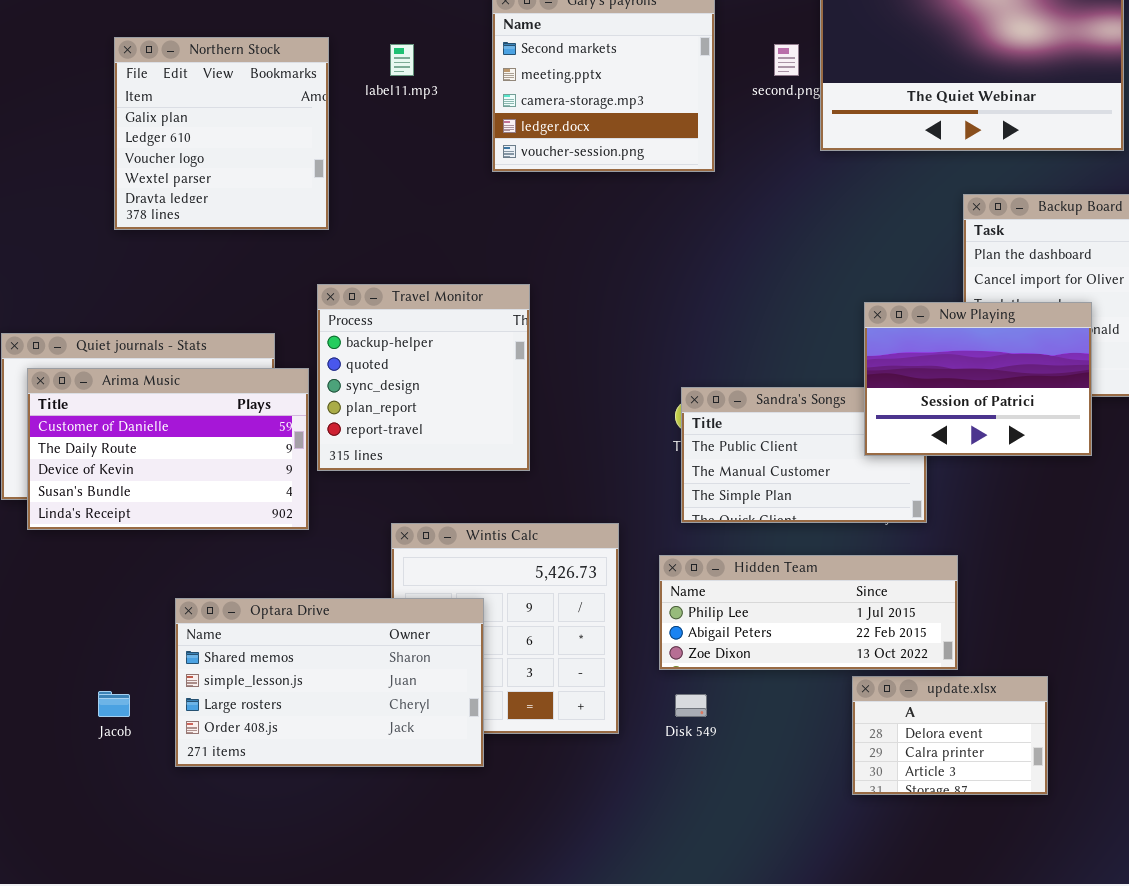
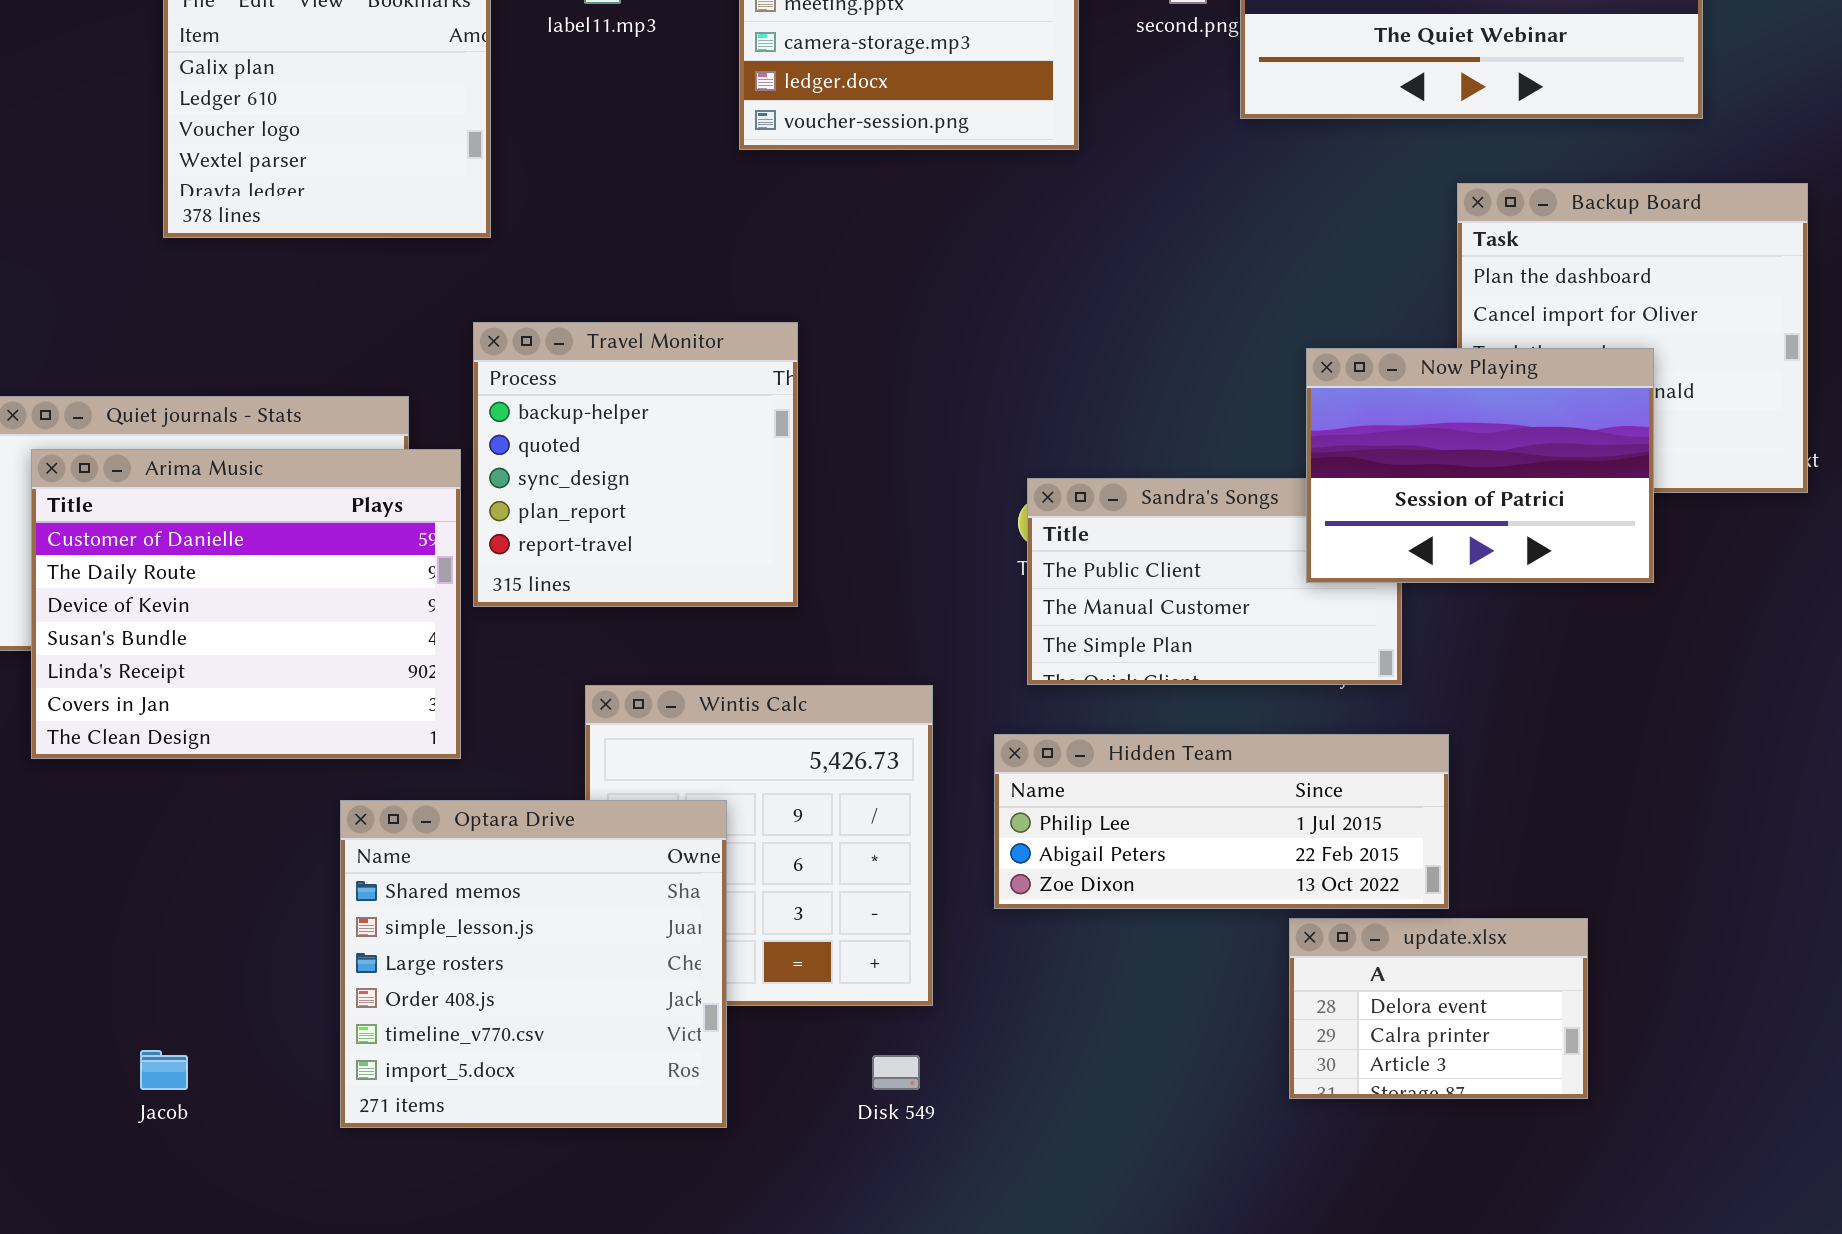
Arima Music: [27,368,309,530] -> [31,449,461,759], resized
Optara Drive: [175,598,484,767] -> [340,800,727,1128], resized
Jacob: [98,691,130,717] -> [140,1050,188,1090], moved
Disk 549: [675,694,707,717] -> [872,1055,920,1090], moved

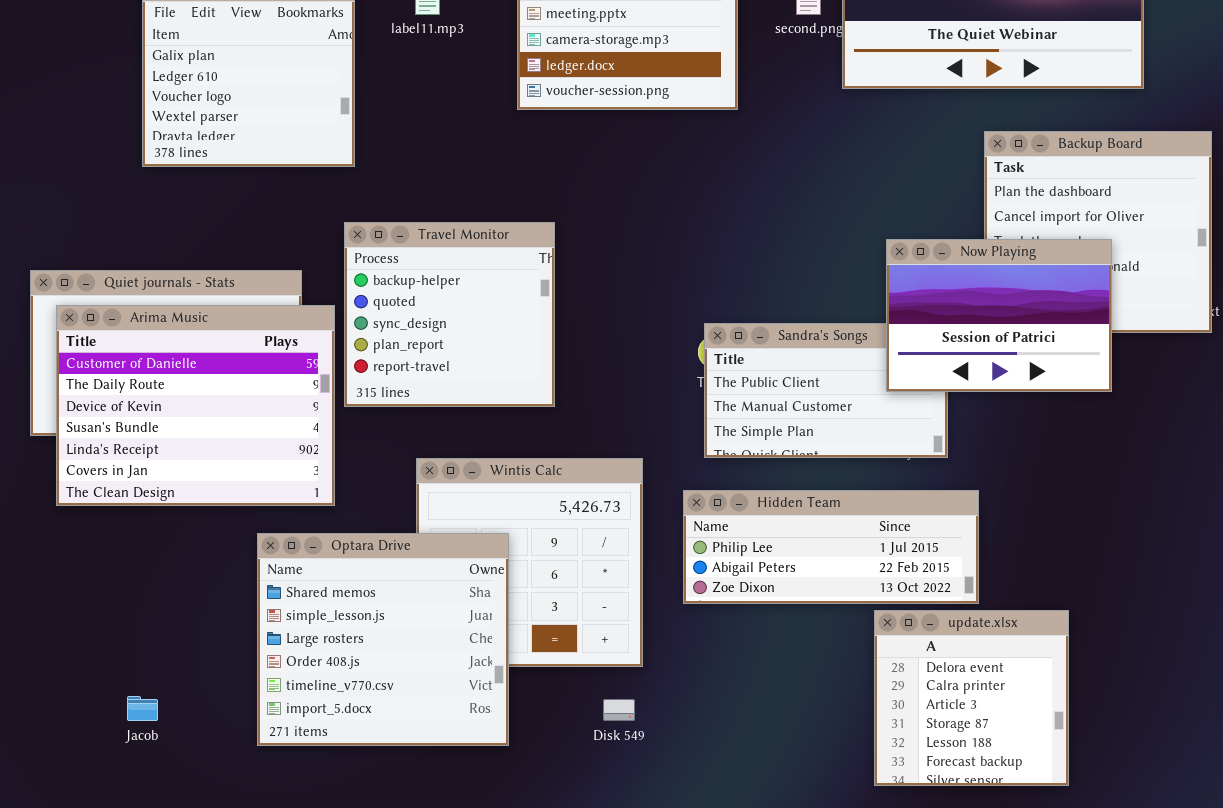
update.xlsx: [1289,918,1588,1099] -> [874,610,1069,786], resized

